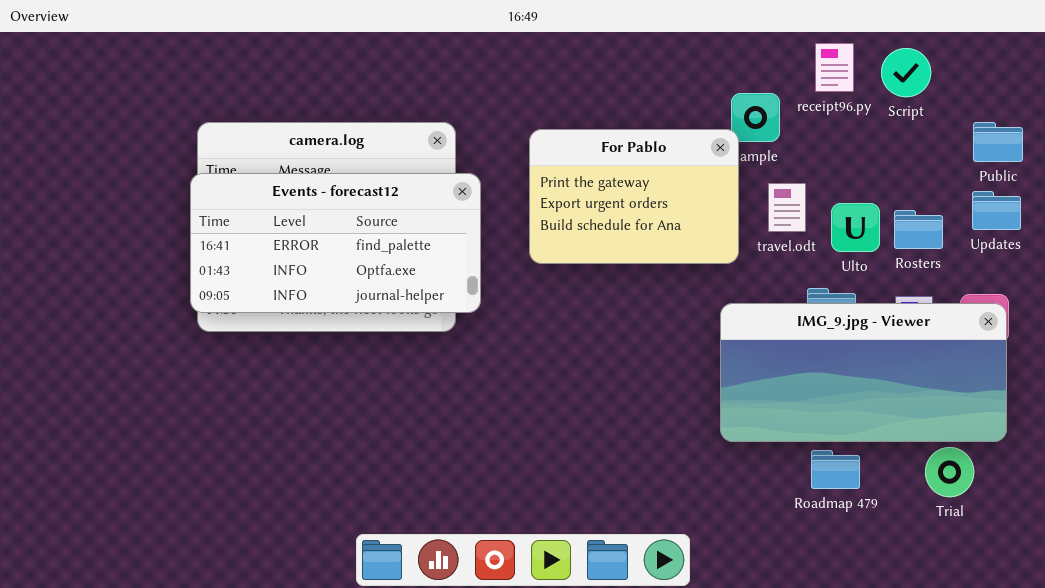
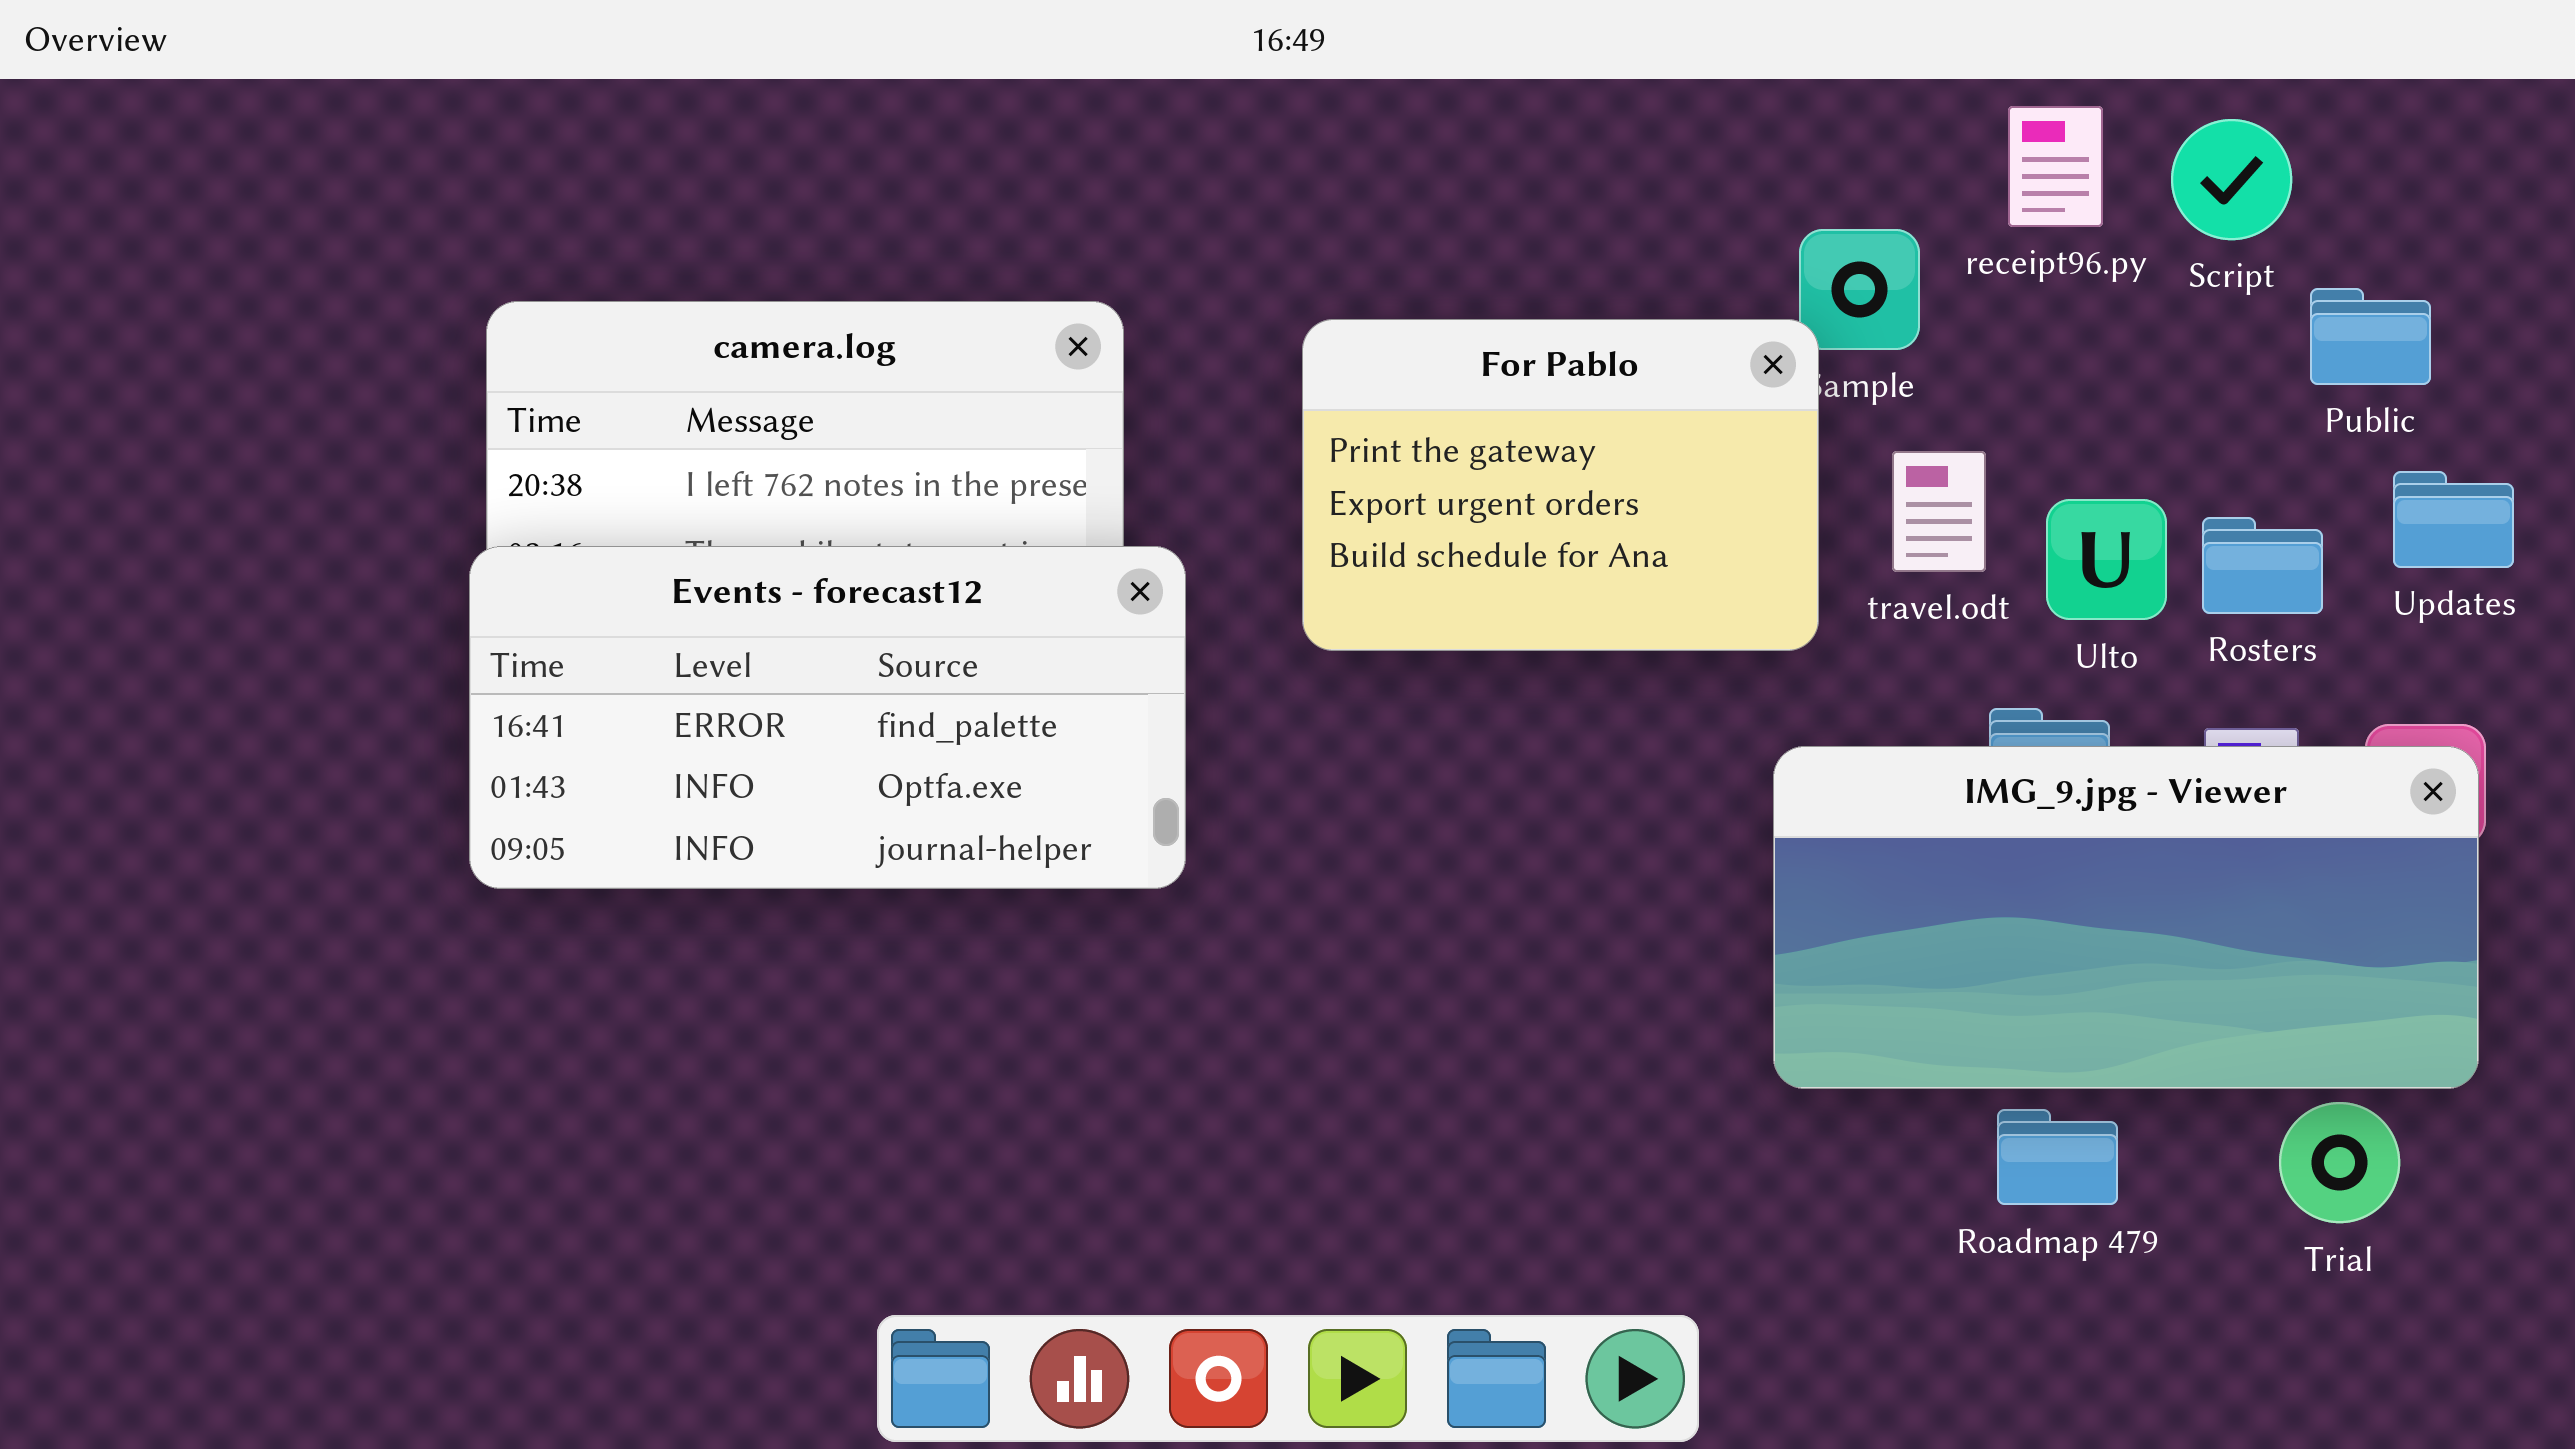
Public: [973,122,1023,162] -> [2310,288,2431,385], moved
Events - forecast12: [190,173,481,313] -> [469,546,1186,889], moved

